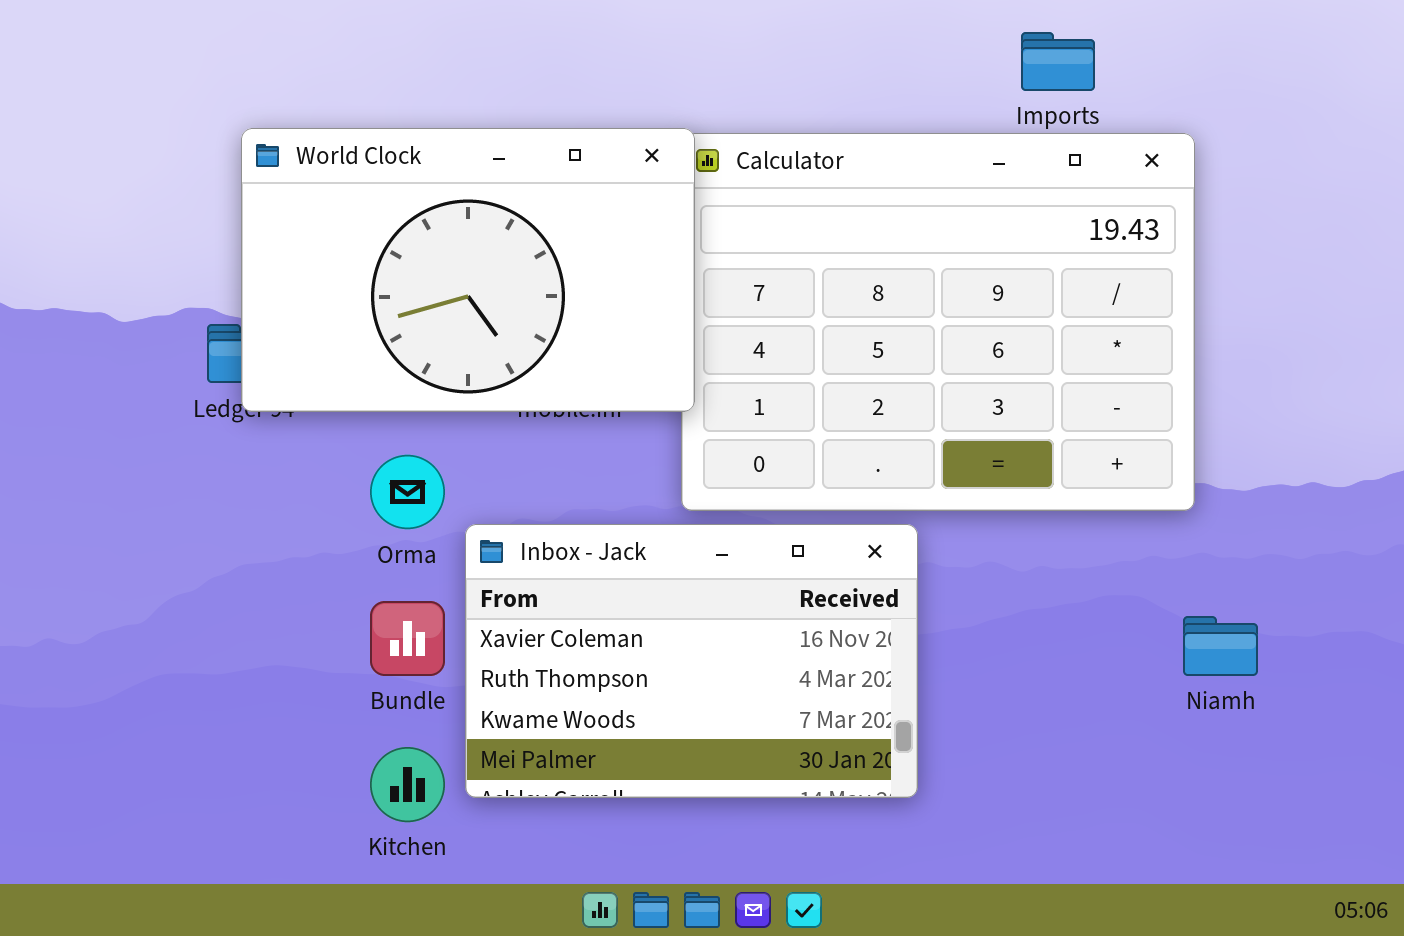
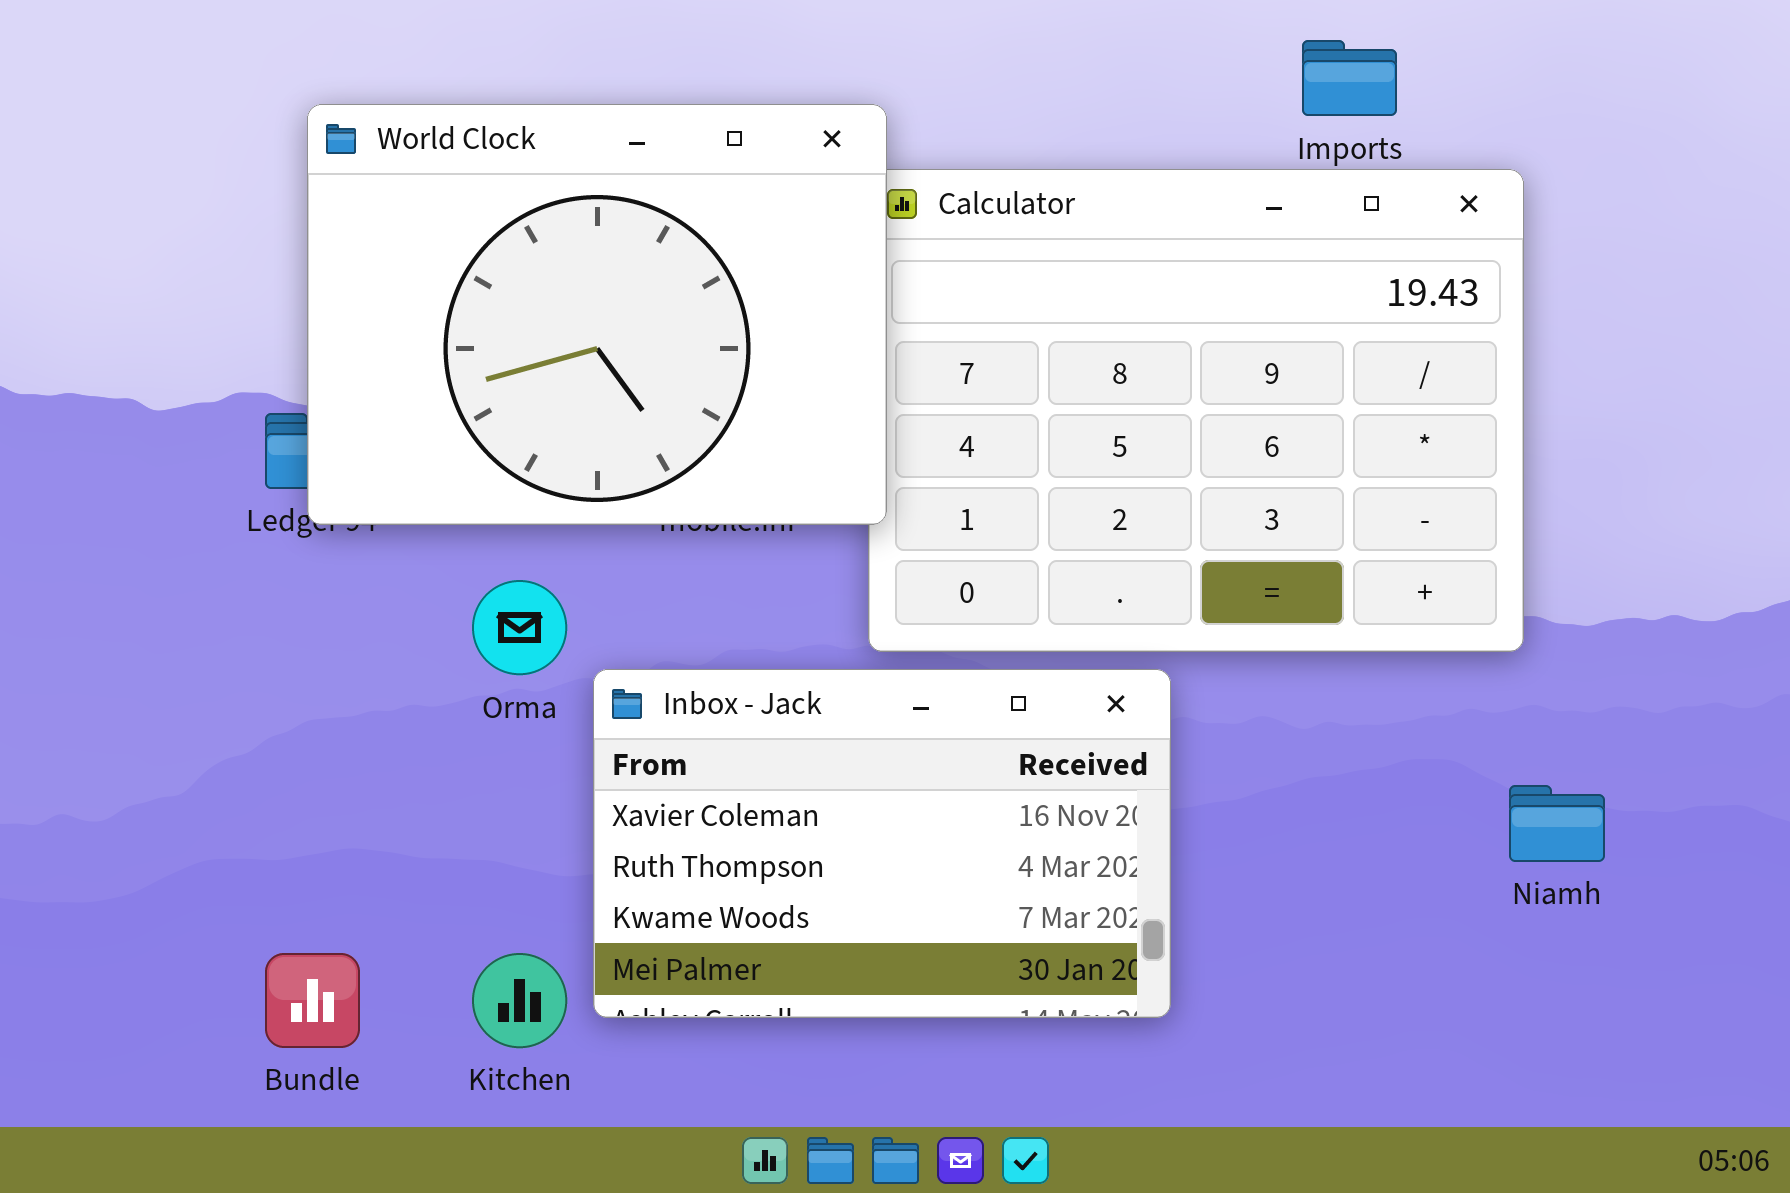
World Clock: [241,128,695,412] -> [307,104,887,525], resized
Bundle: [370,601,445,676] -> [265,953,360,1048], moved

